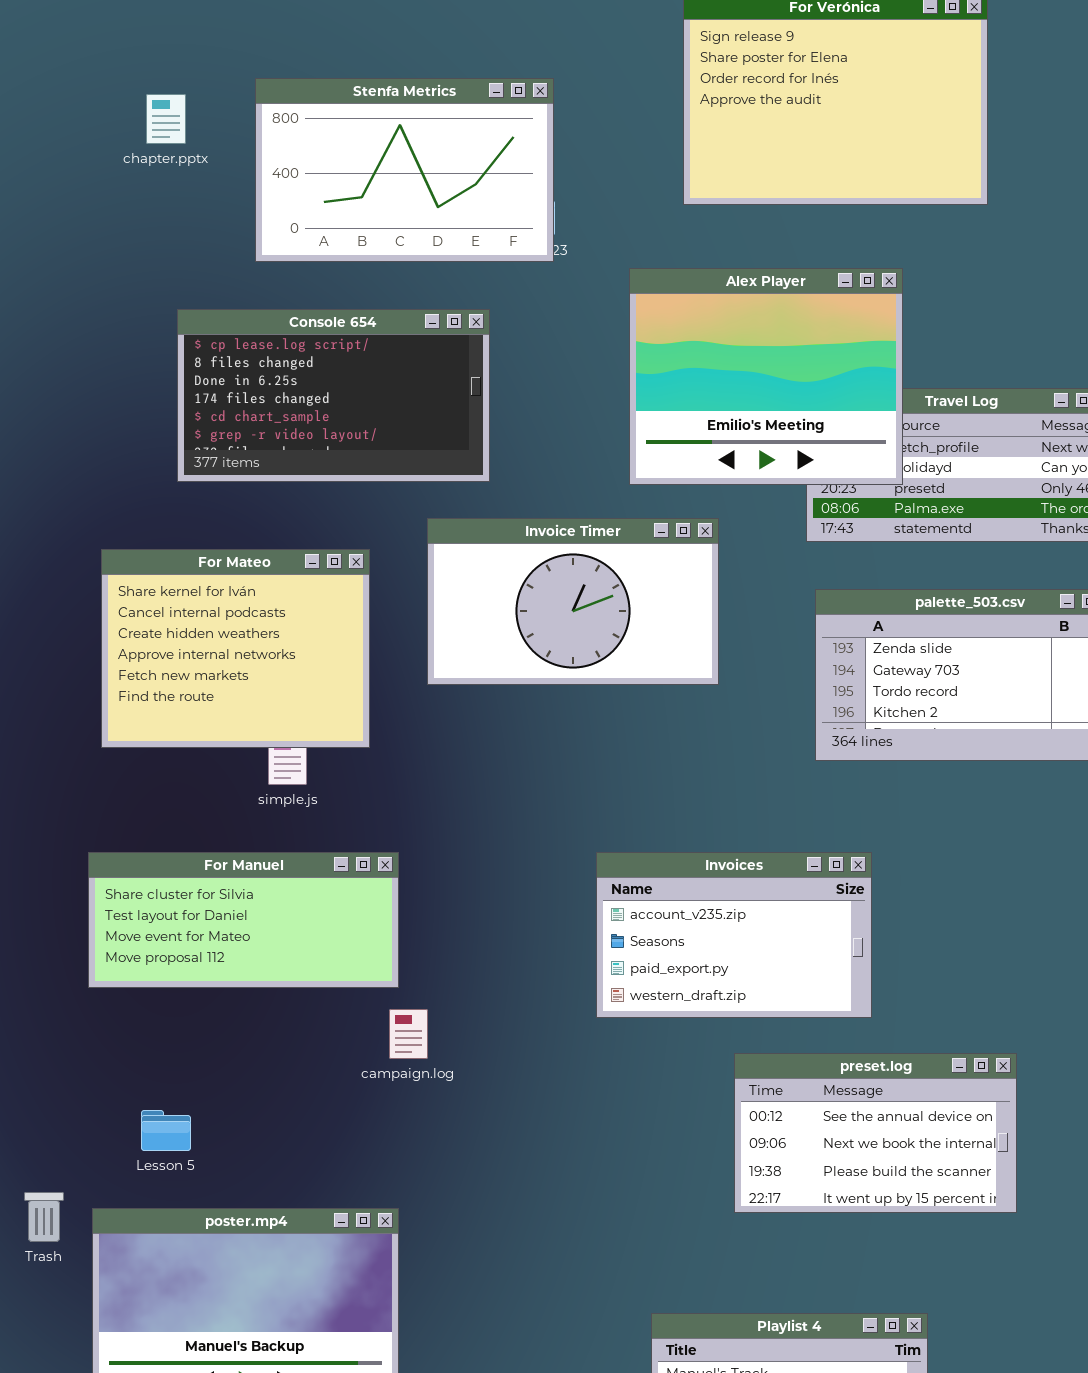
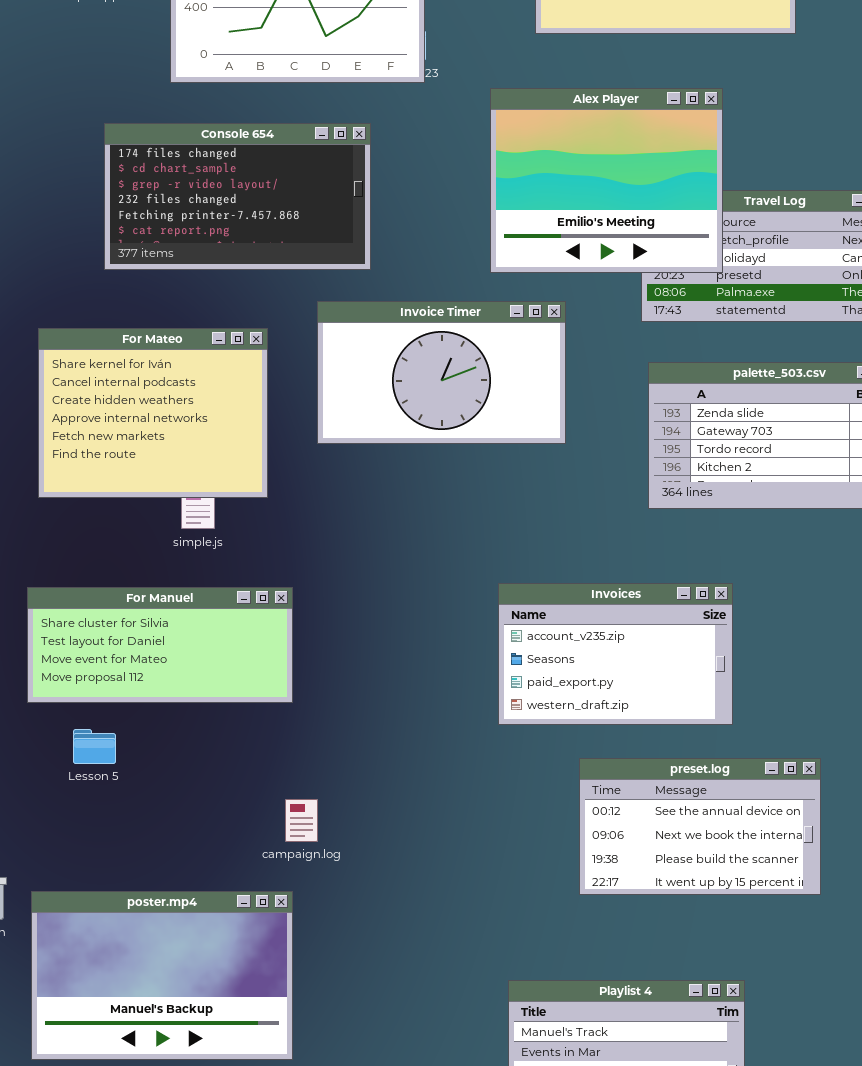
Console 654: [177,309,490,482] -> [104,123,371,270], scrolled down 3 rows
Invoices: [596,852,872,1018] -> [498,583,733,725], moved
campaign.log: [389,1009,428,1059] -> [285,799,318,842], moved
Lesson 5: [141,1110,191,1151] -> [73,729,116,764], moved

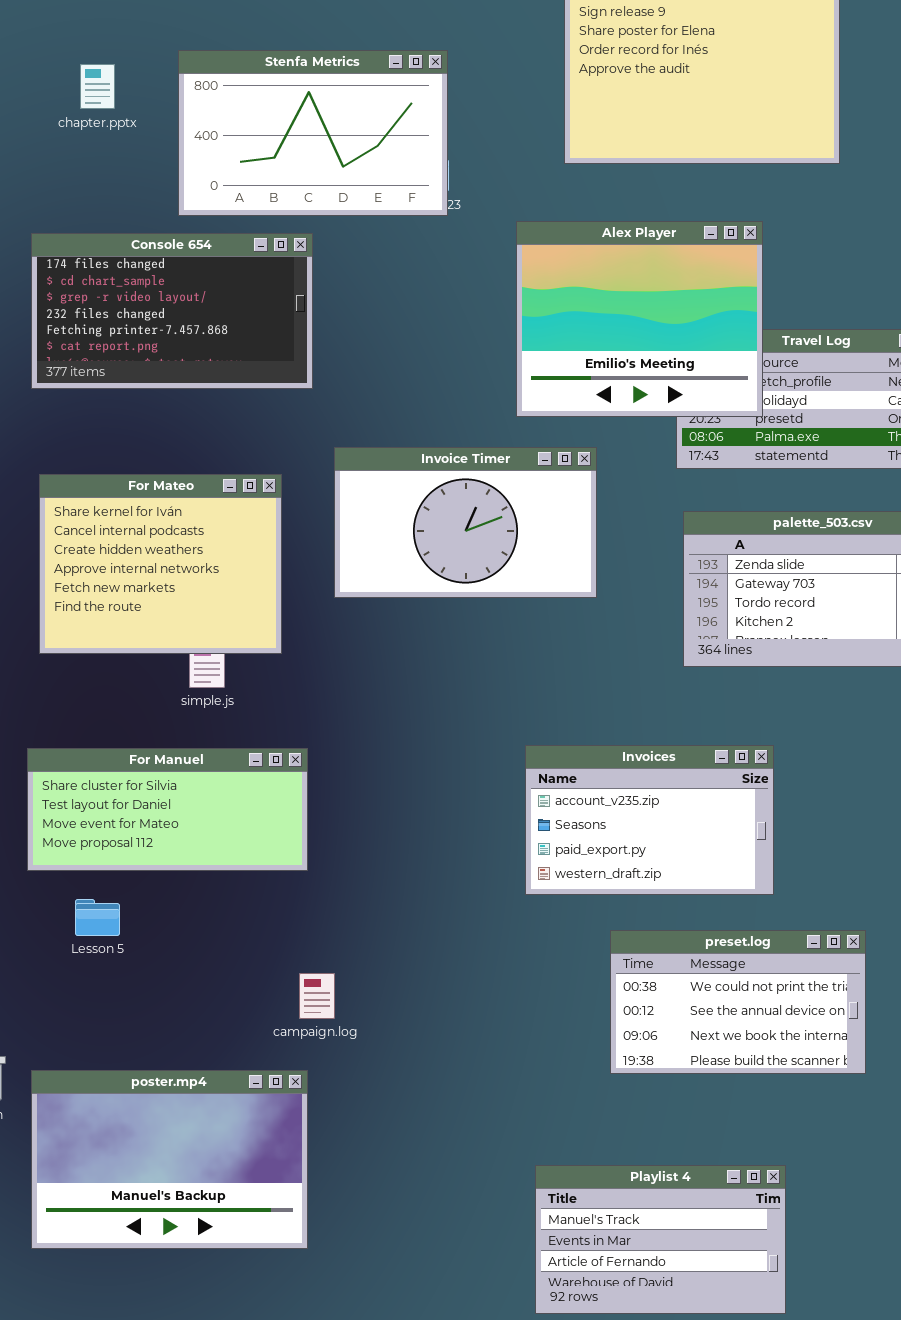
Console 654: [104,123,371,270] -> [31,233,313,389], moved
preset.log: [579,758,821,895] -> [610,930,866,1074], scrolled up 1 row

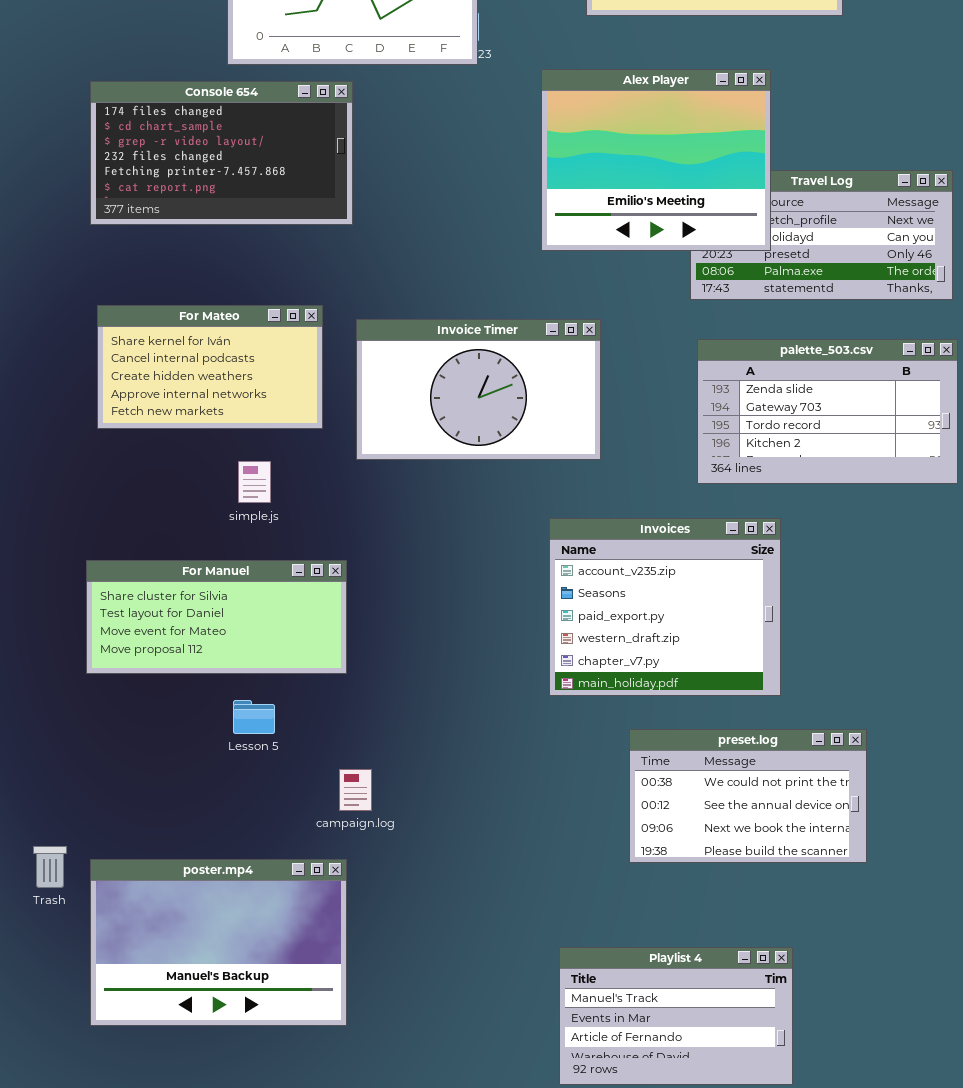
Invoice Timer: [334,447,597,598] -> [356,319,601,460], moved
For Mateo: [39,474,282,654] -> [97,305,323,429], resized
Invoices: [525,745,774,895] -> [549,518,781,696], resized
Lesson 5: [75,899,120,936] -> [233,700,275,734], moved

